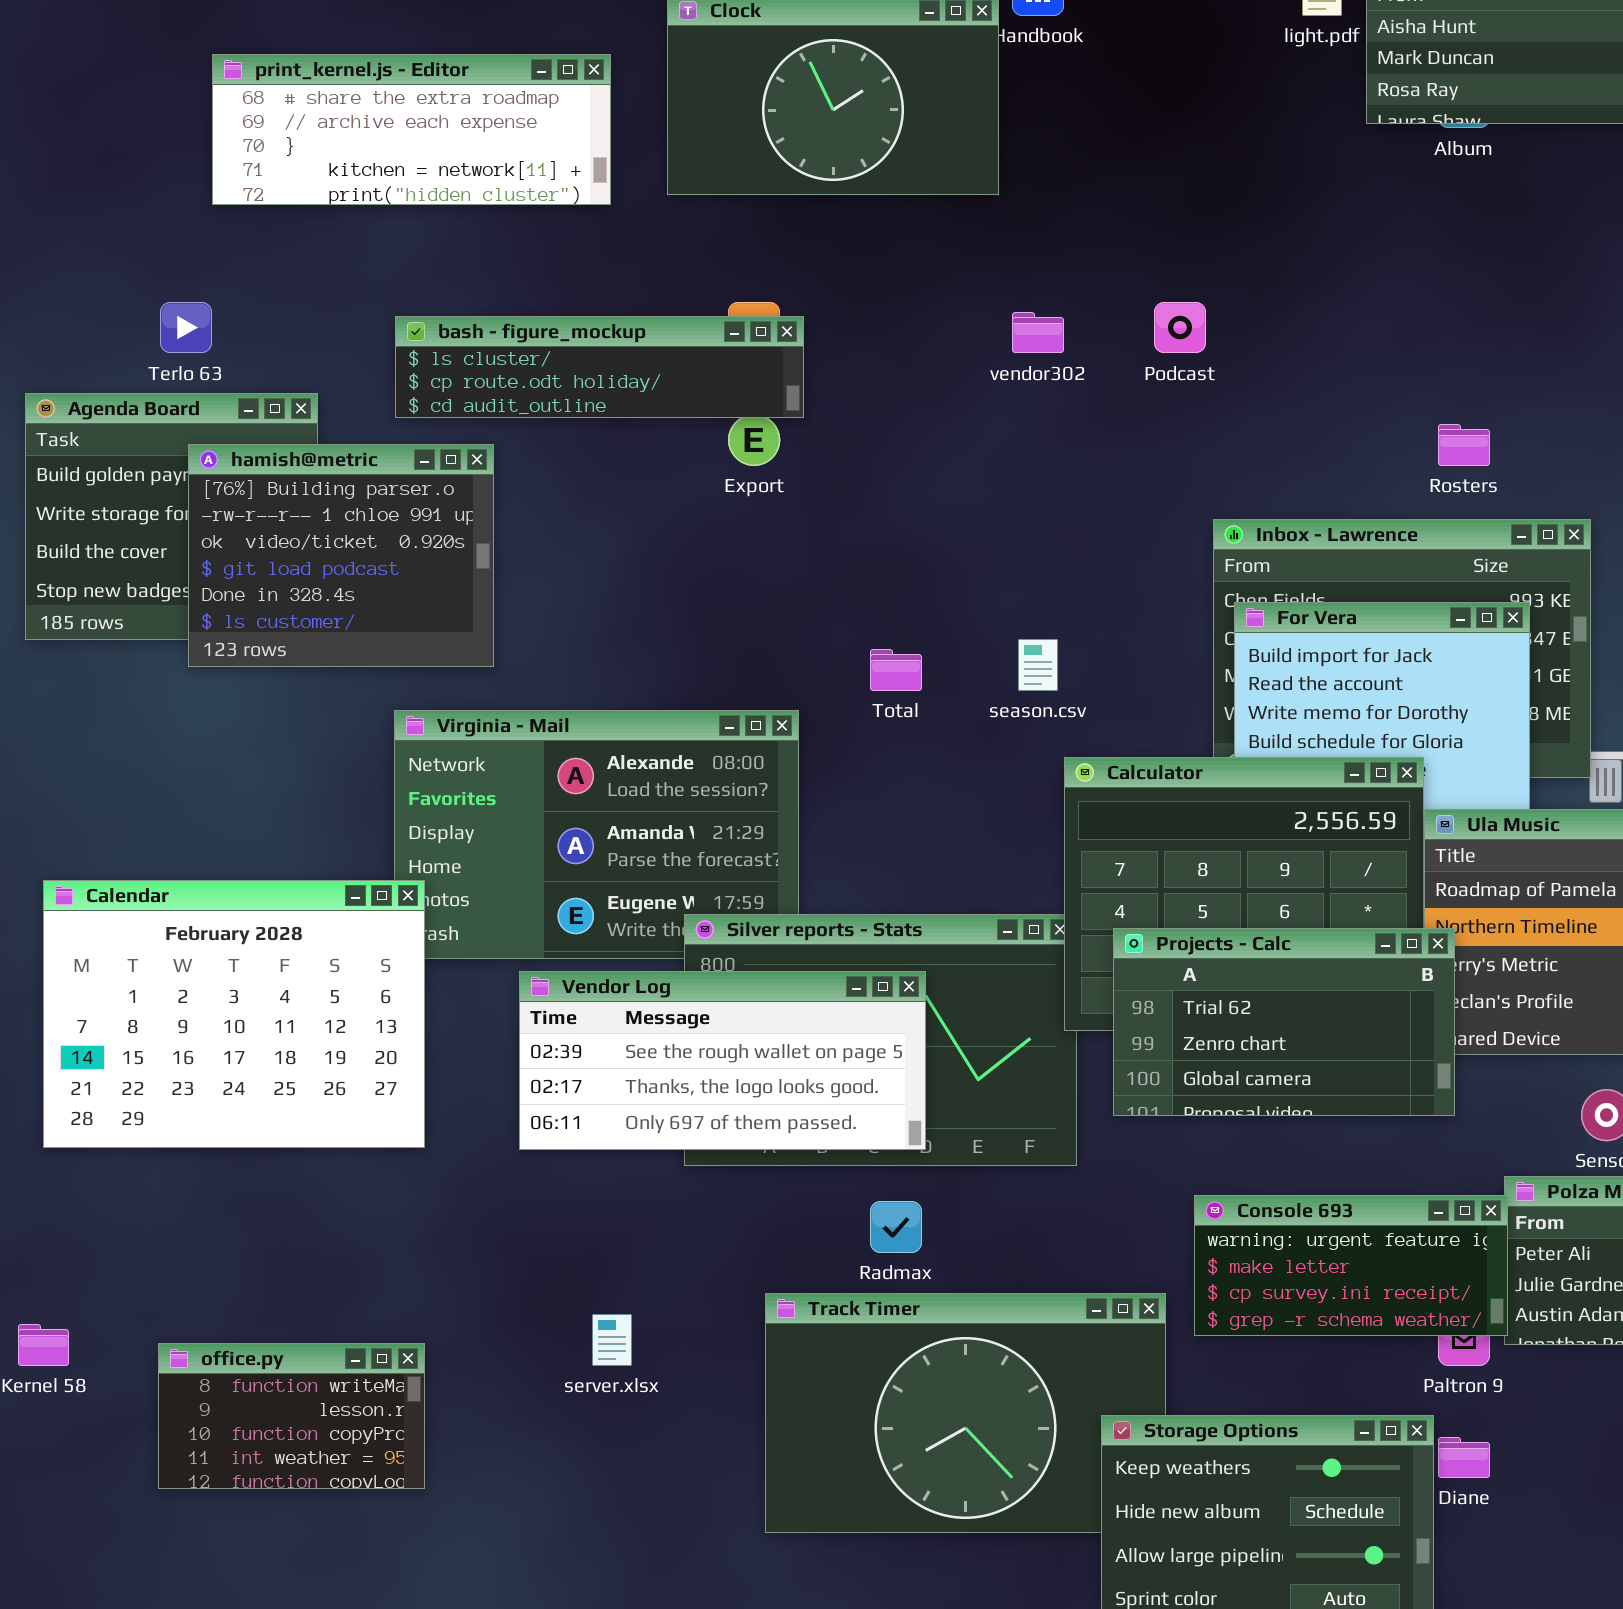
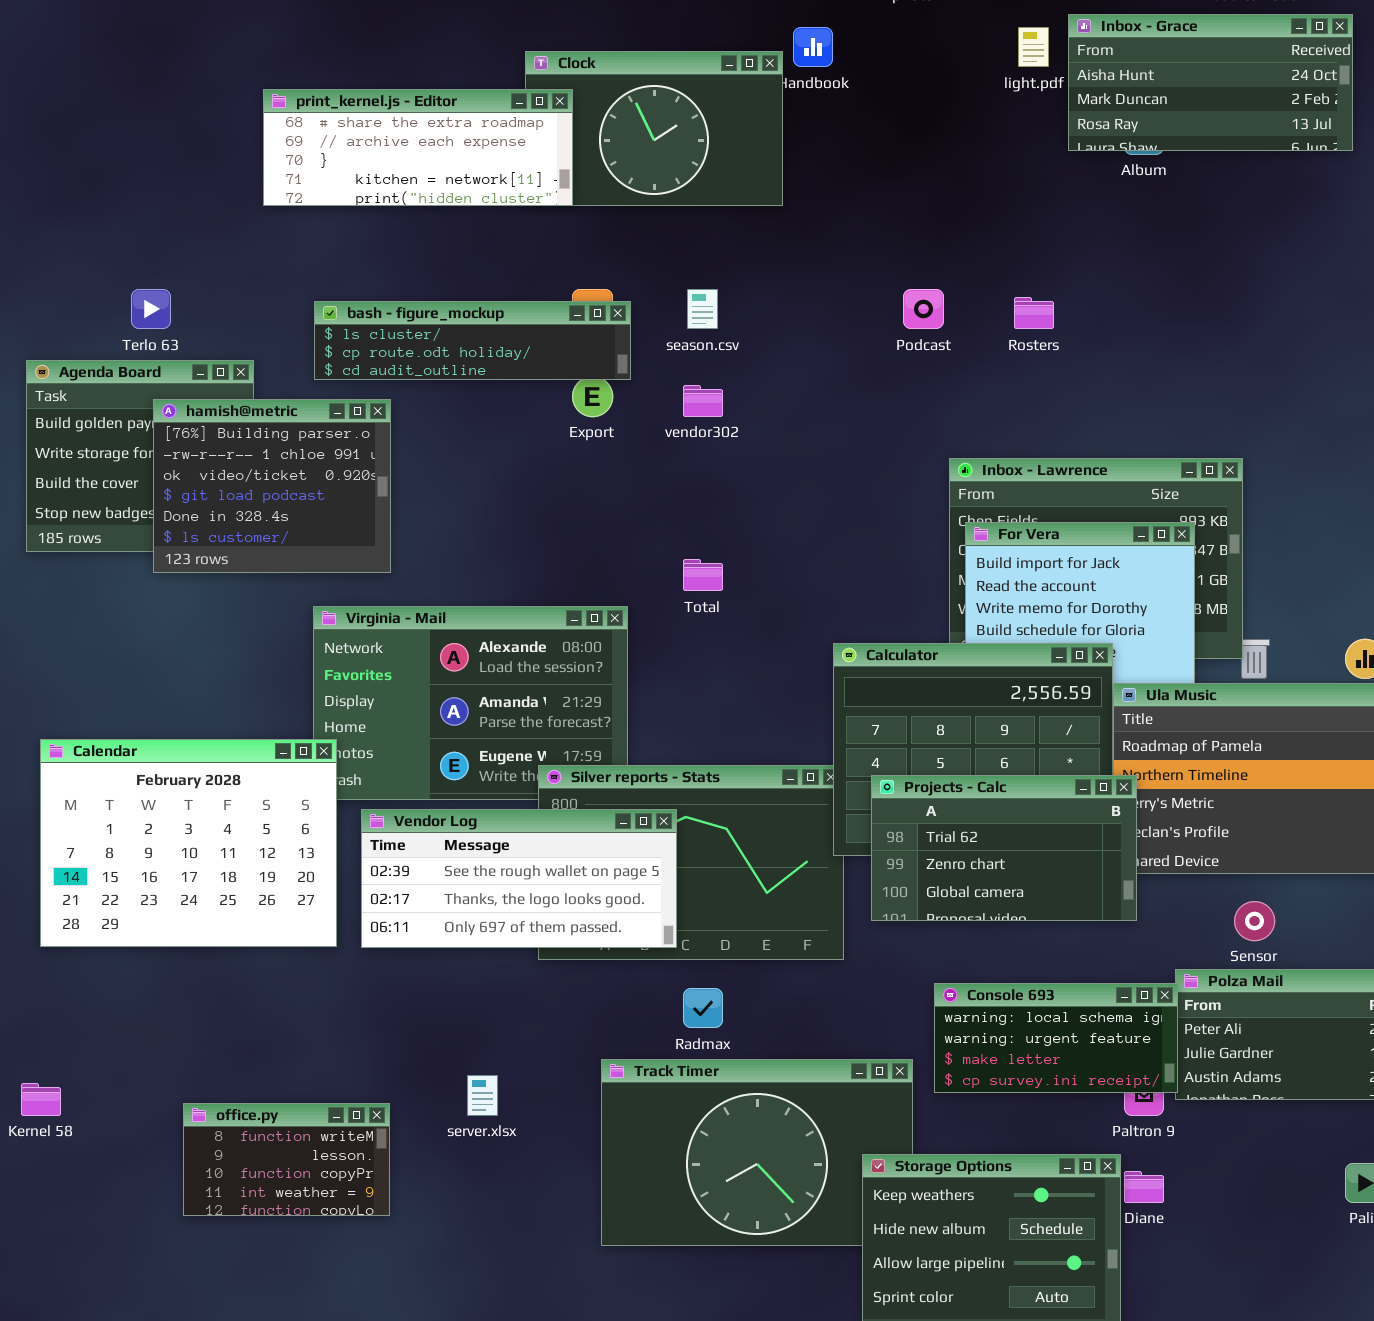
print_kernel.js - Editor: [212,54,611,205] -> [263,89,573,206], moved
vendor302: [1012,312,1064,353] -> [683,385,723,417], moved
Rosters: [1438,424,1490,466] -> [1014,297,1054,329], moved
season.csv: [1018,639,1058,691] -> [687,289,718,329], moved
Vendor Log: [519,971,926,1150] -> [361,809,677,948], moved
Console 693: [1194,1195,1508,1336] -> [934,983,1178,1093], scrolled up 1 row
office.py: [158,1343,425,1489] -> [183,1103,390,1216], moved

